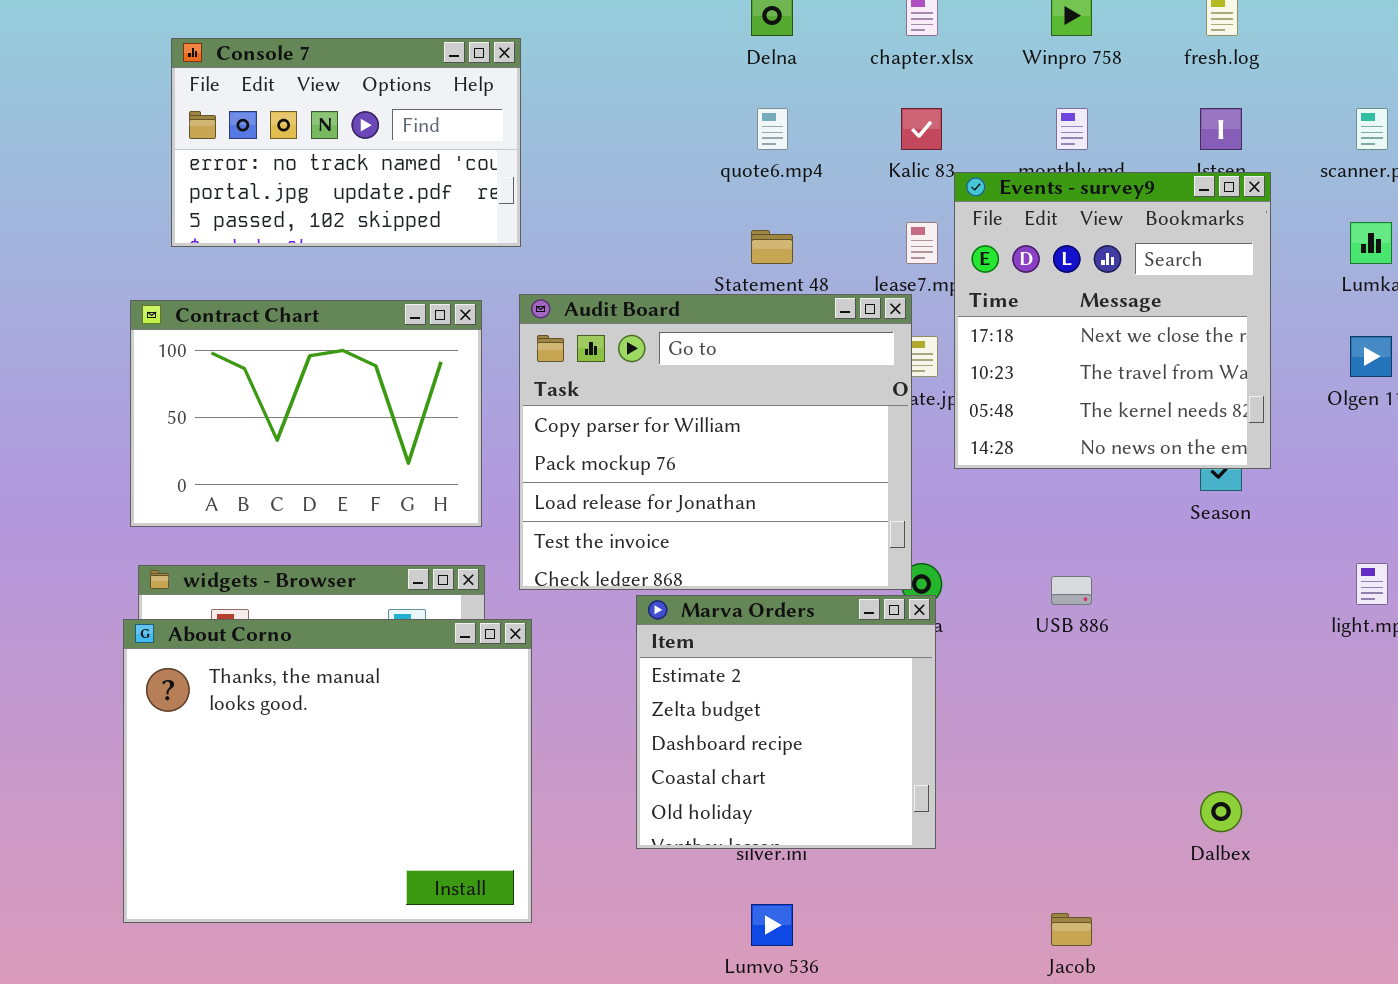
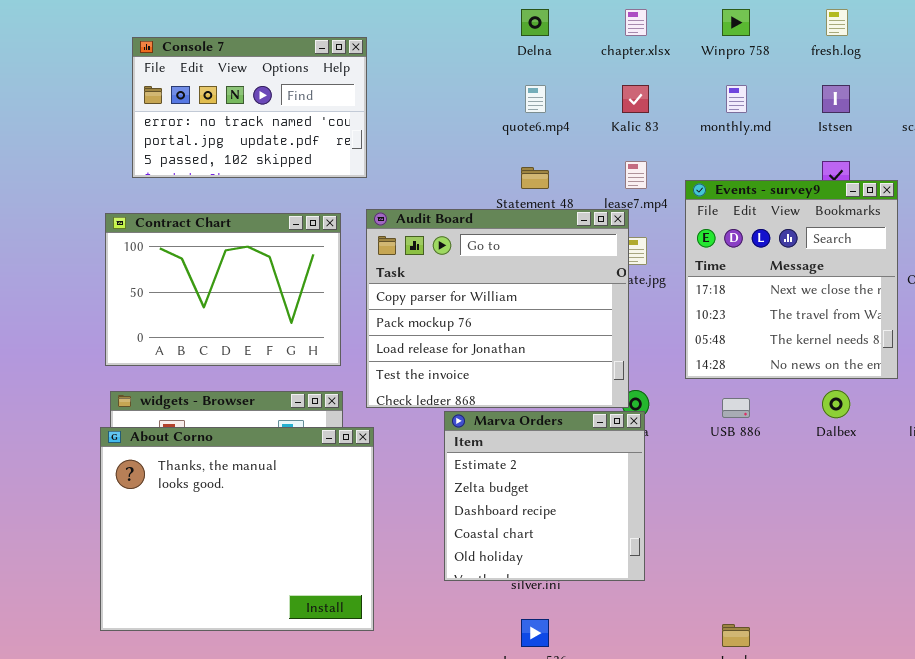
Events - survey9: [954,172,1271,469] -> [685,180,898,379], moved
Dalbex: [1200,791,1242,832] -> [822,390,850,418], moved

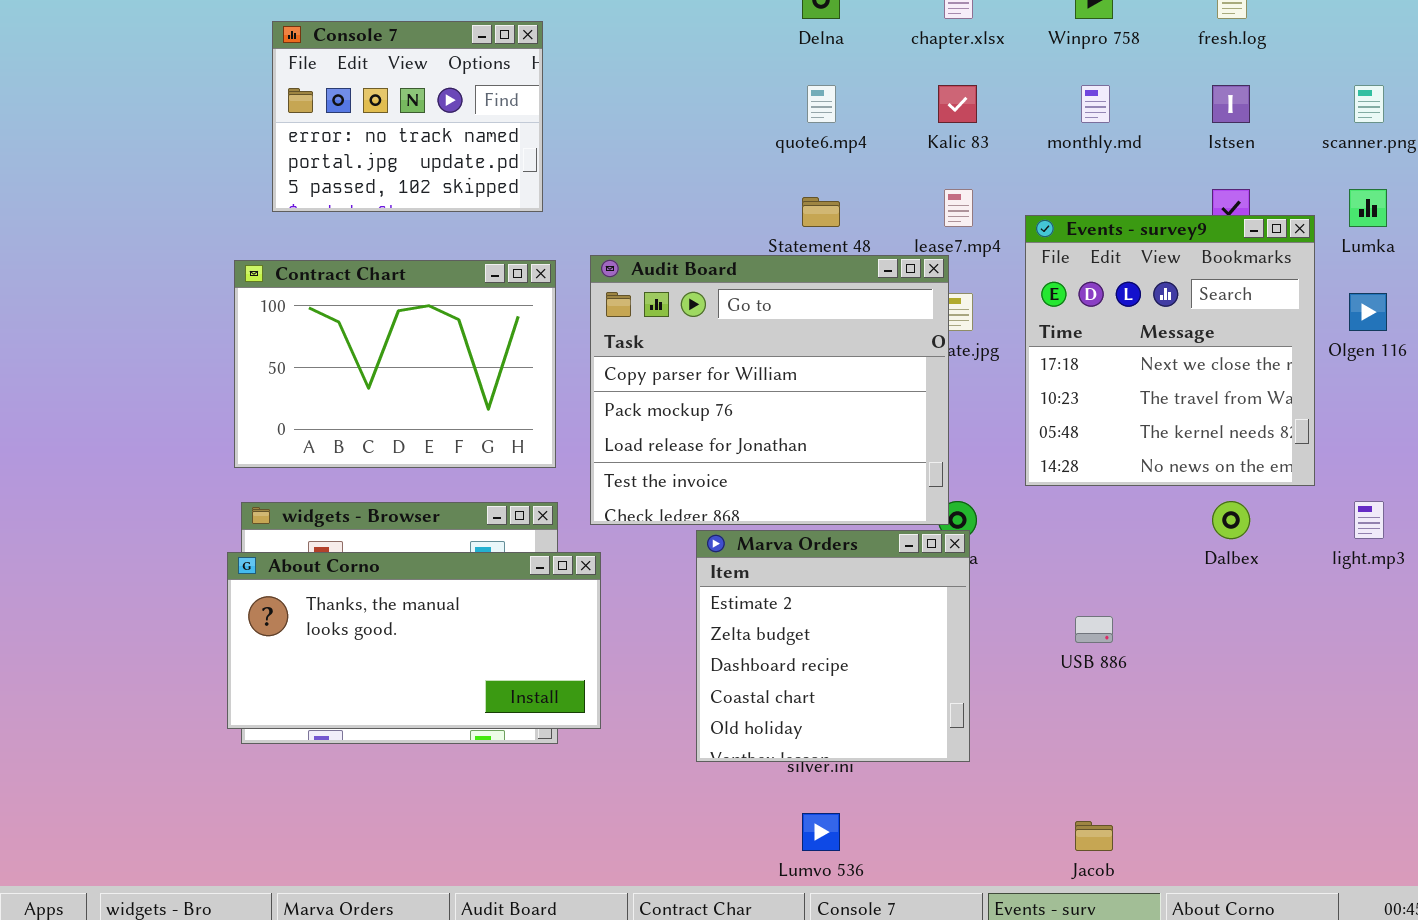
Console 7: [132,37,367,178] -> [272,21,543,212], resized
USB 886: [722,398,750,418] -> [1075,616,1113,643], moved
About Corno: [100,427,374,631] -> [227,552,601,729], resized

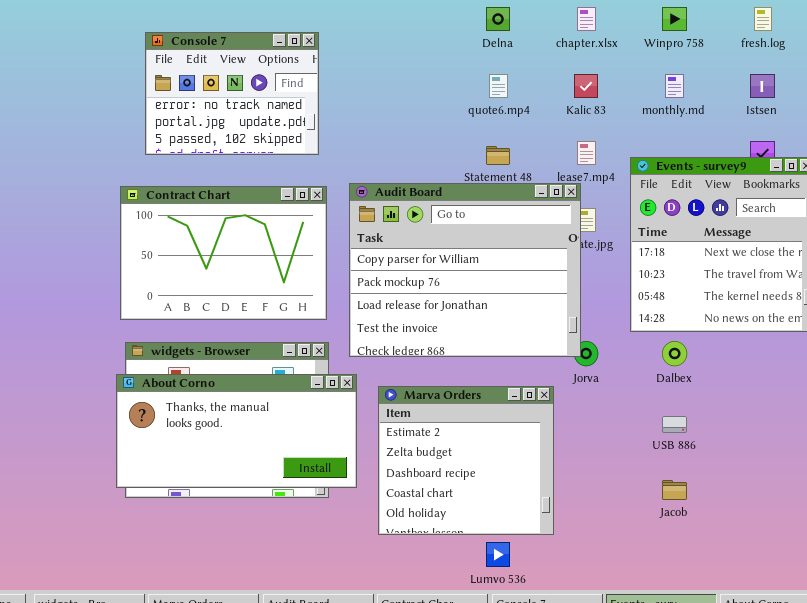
Dalbex: [1212,501,1250,539] -> [662,341,687,366], moved
Marva Orders: [696,530,970,762] -> [378,386,554,535], moved
Jacob: [1075,821,1113,851] -> [662,480,687,500], moved

